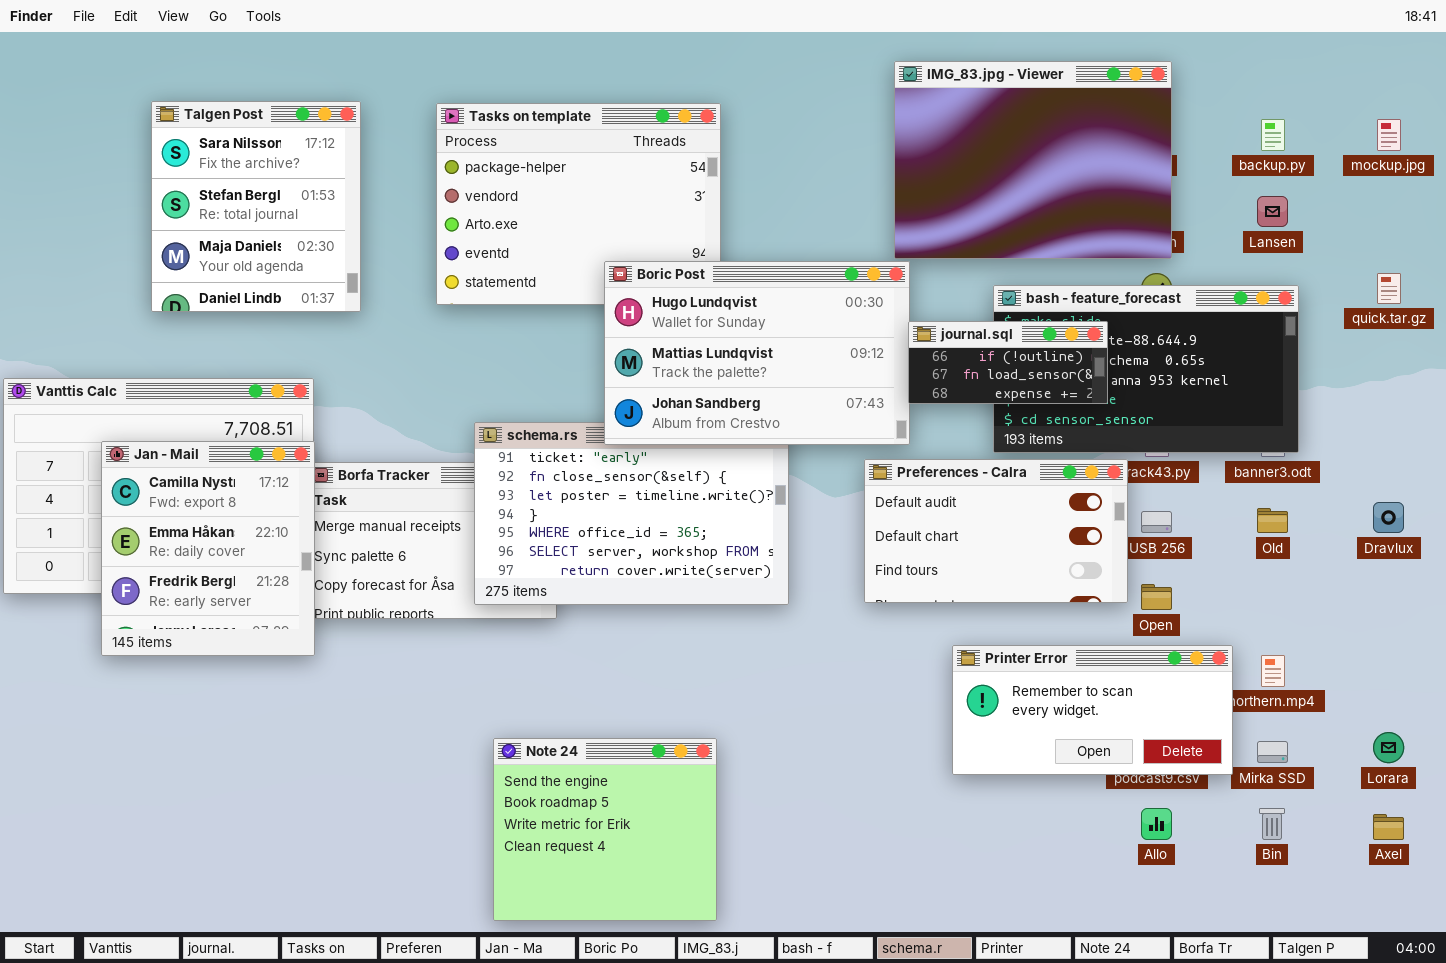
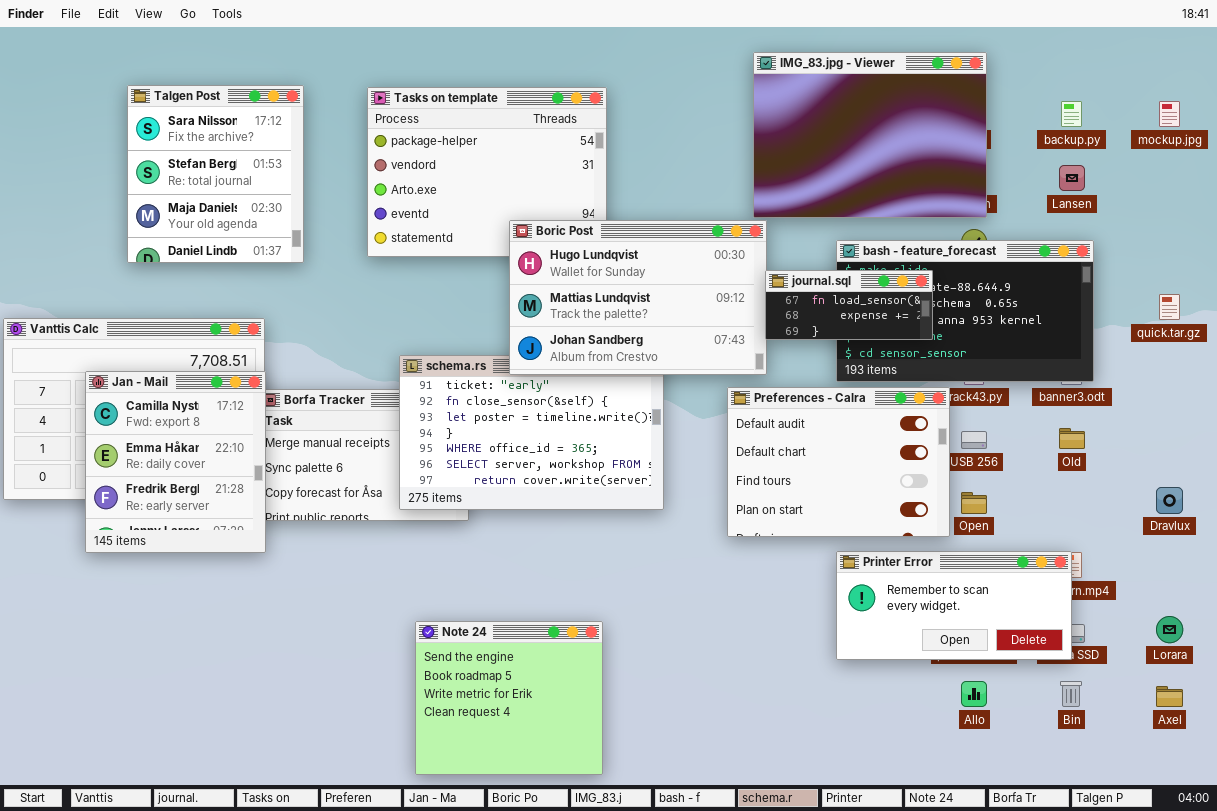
quick.tar.gz: [1377,273,1401,304] -> [1159,294,1180,320], moved
journal.sql: [908,321,1108,404] -> [765,270,933,340], scrolled down 1 row
Preferences - Calra: [864,459,1128,603] -> [727,387,950,537], resized
Dravlux: [1373,502,1404,533] -> [1156,487,1183,514], moved
Printer Error: [952,645,1233,775] -> [836,551,1072,660], moved

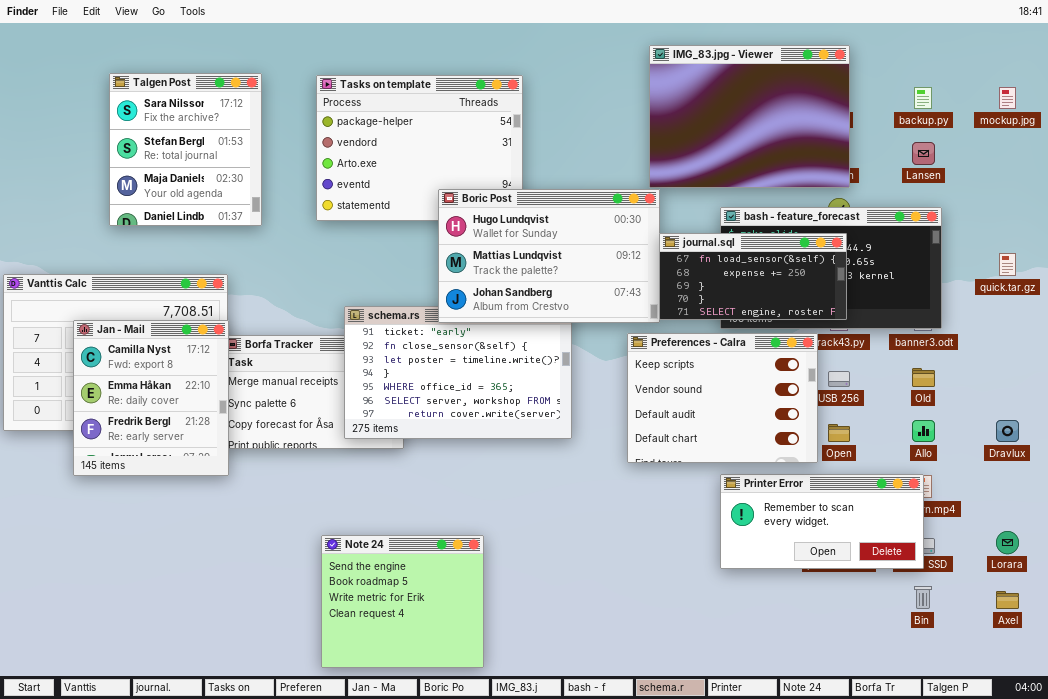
journal.sql: [765,270,933,340] -> [659,233,847,320], resized
Preferences - Calra: [727,387,950,537] -> [627,333,818,463], scrolled up 2 rows
Note 24: [415,621,603,775] -> [321,535,484,668], moved
Allo: [961,681,987,707] -> [912,420,935,442], moved

